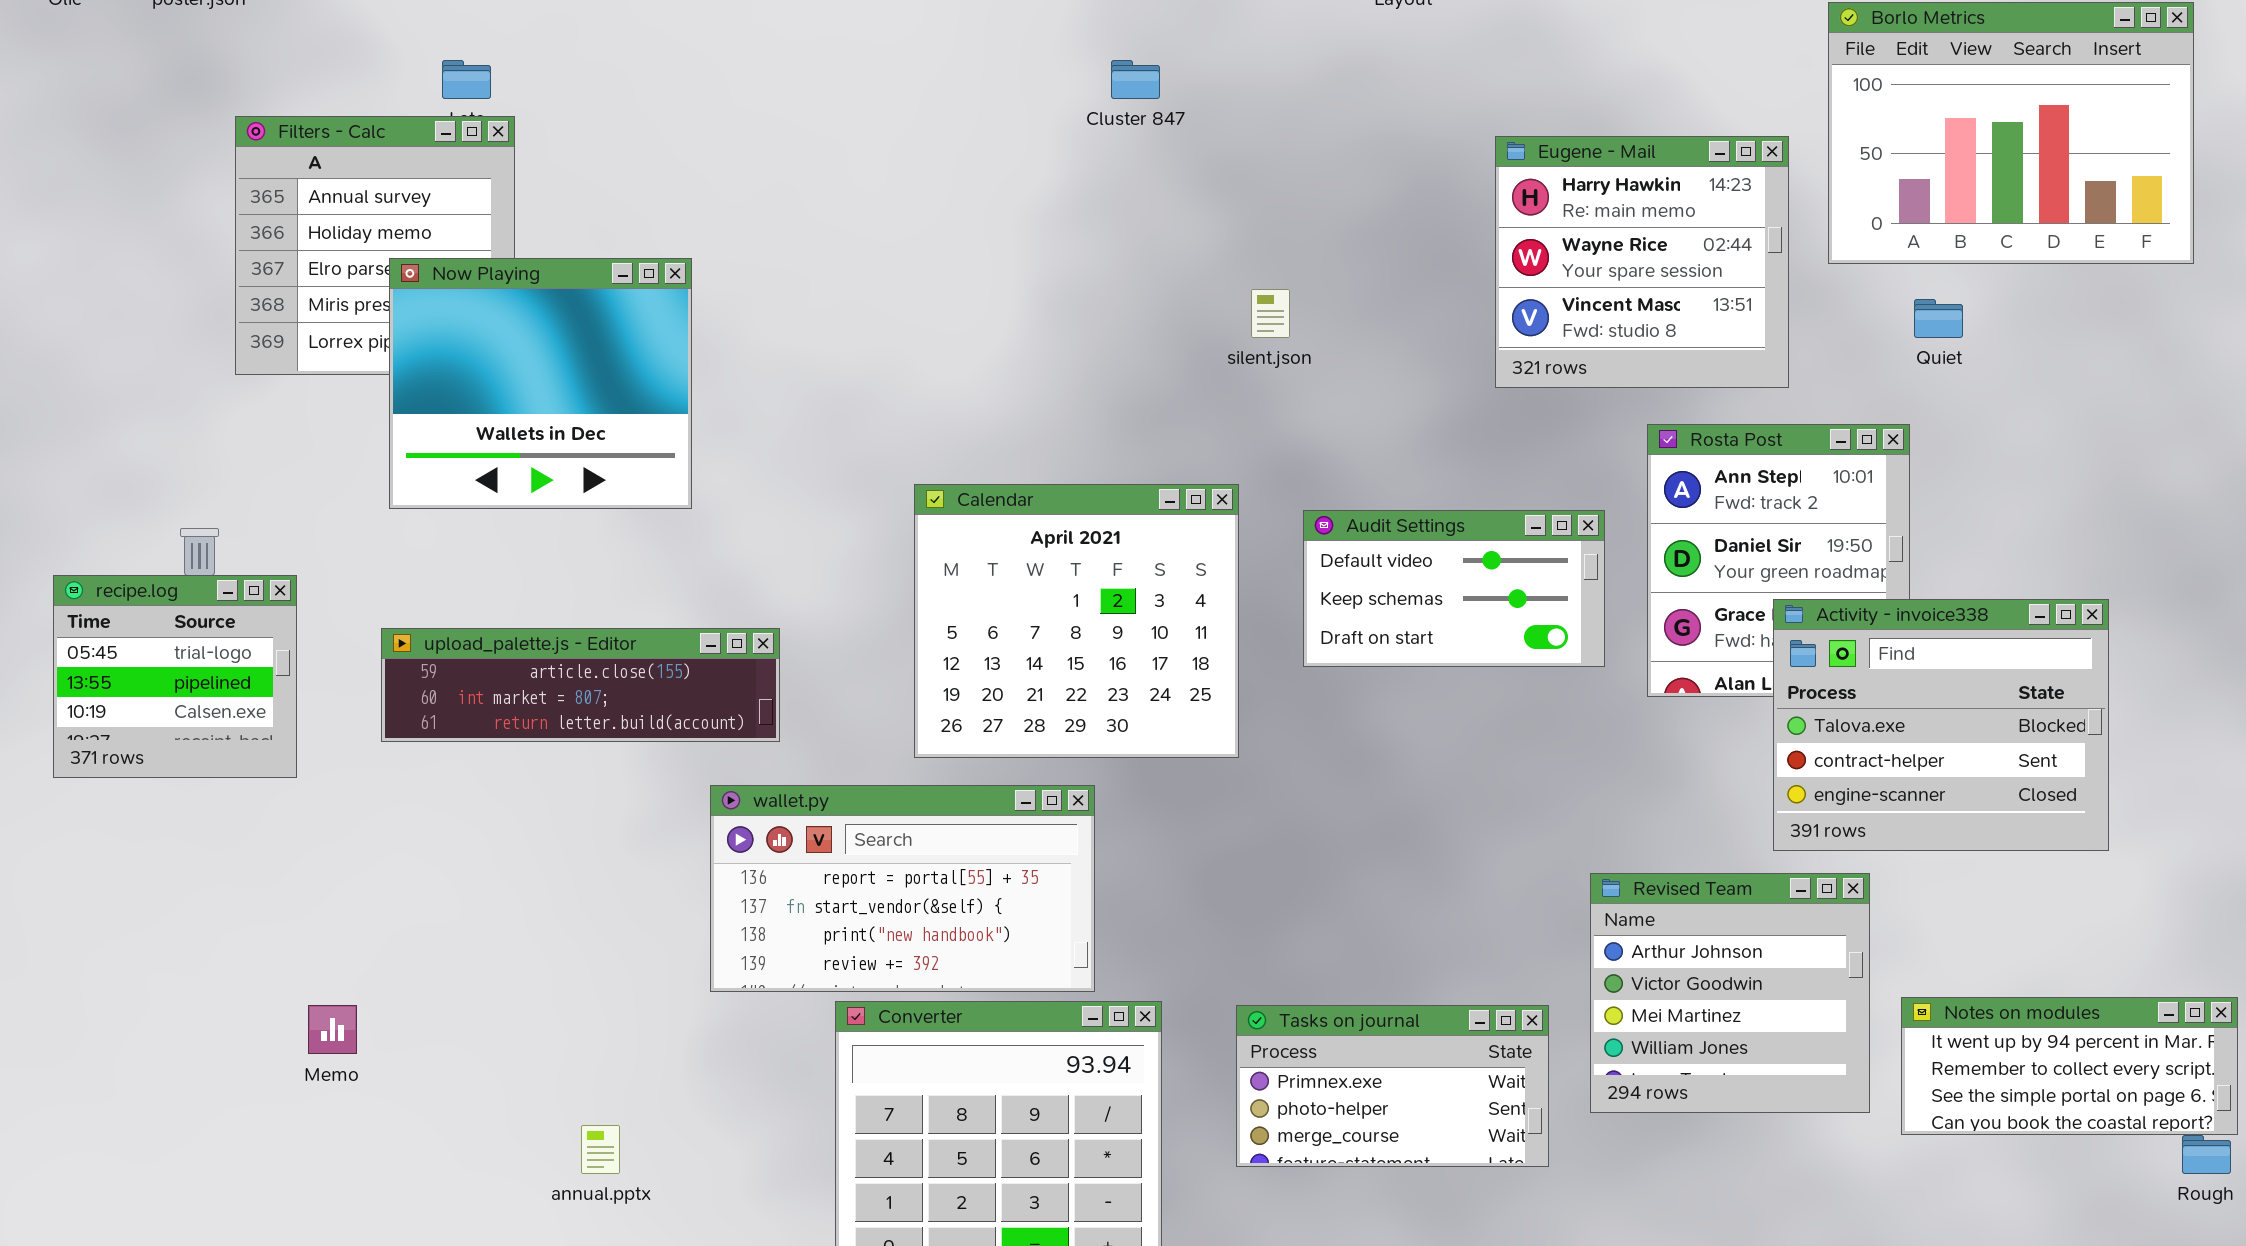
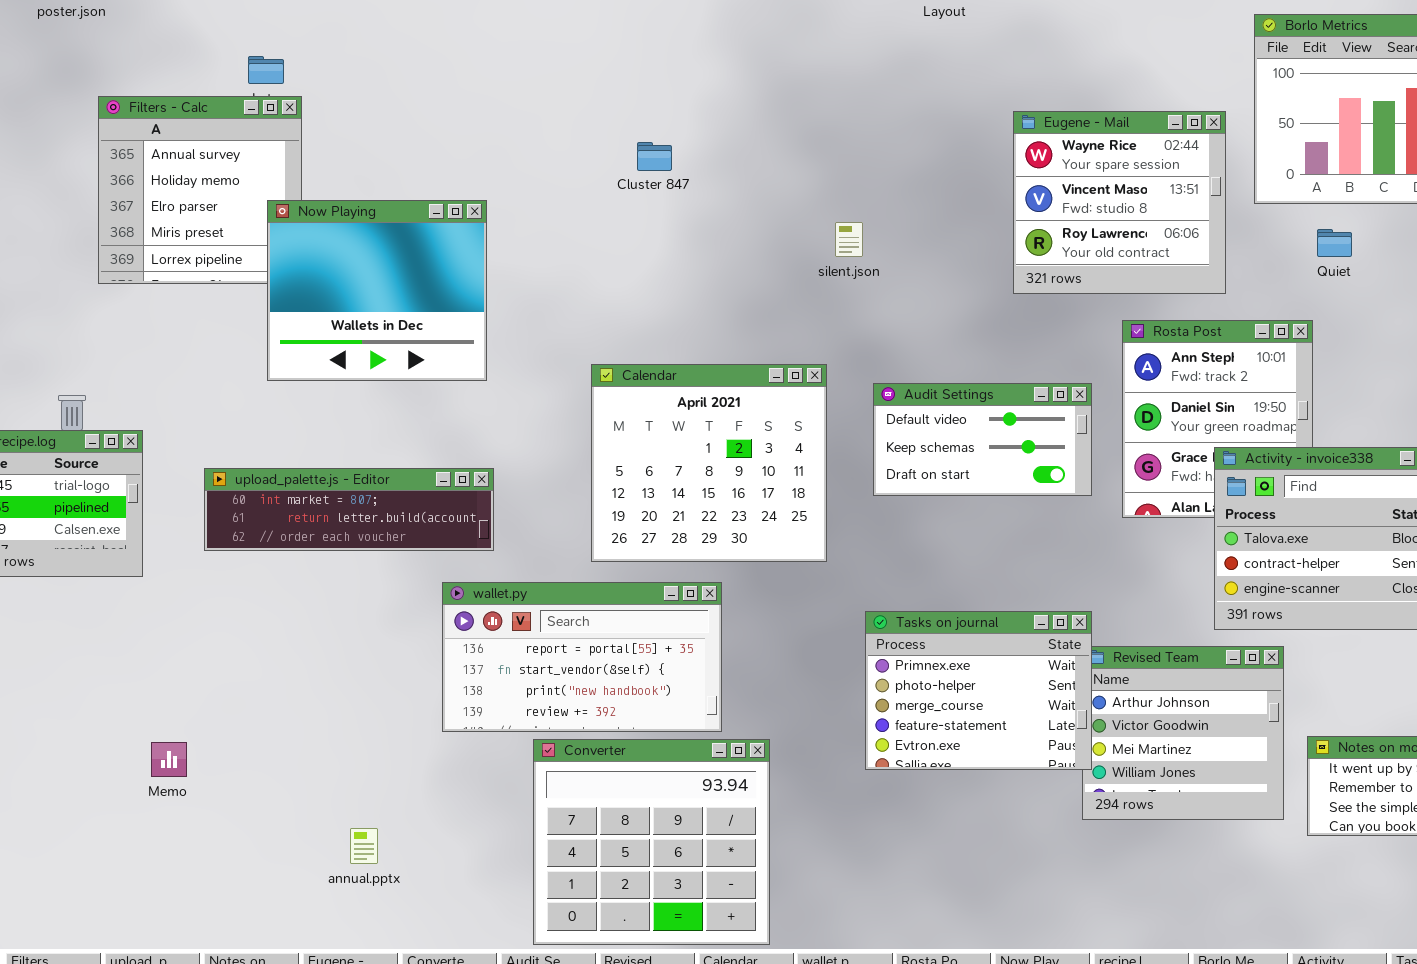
Cluster 847: [1111,60,1160,99] -> [637,142,672,171], moved
Eugene - Mail: [1495,136,1789,388] -> [1013,111,1226,294], scrolled down 1 row
Now Playing: [389,258,692,509] -> [267,200,487,381], moved
upload_palette.js - Editor: [381,628,780,742] -> [204,468,494,551], scrolled down 1 row
Tasks on journal: [1236,1005,1549,1167] -> [865,611,1092,770], moved, resized

